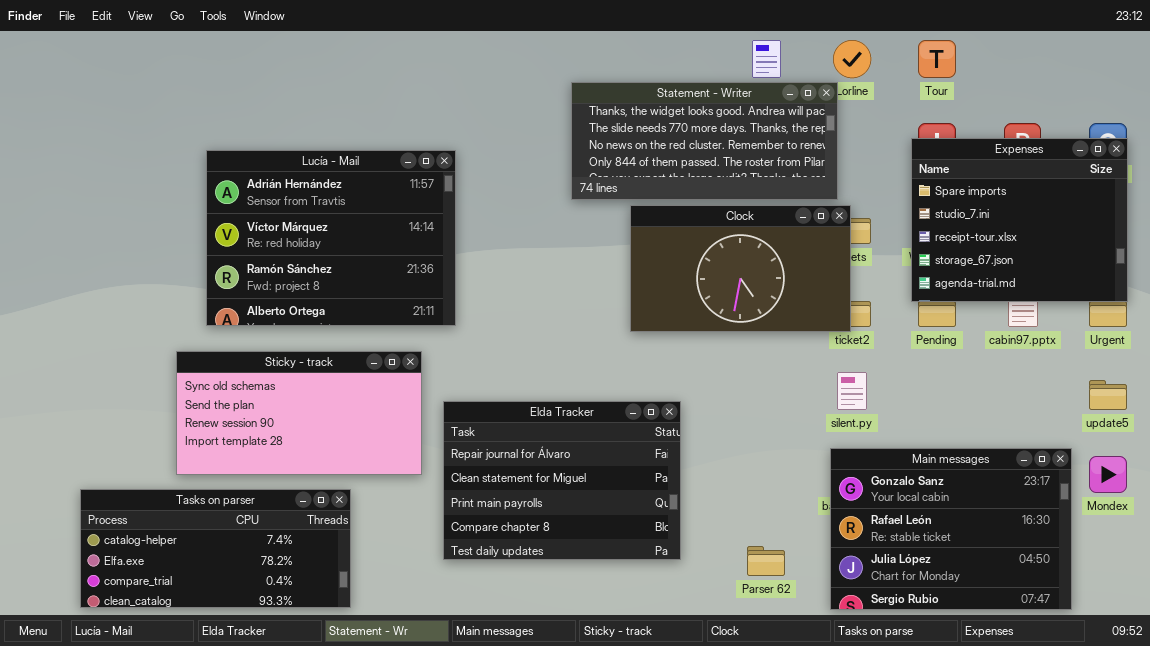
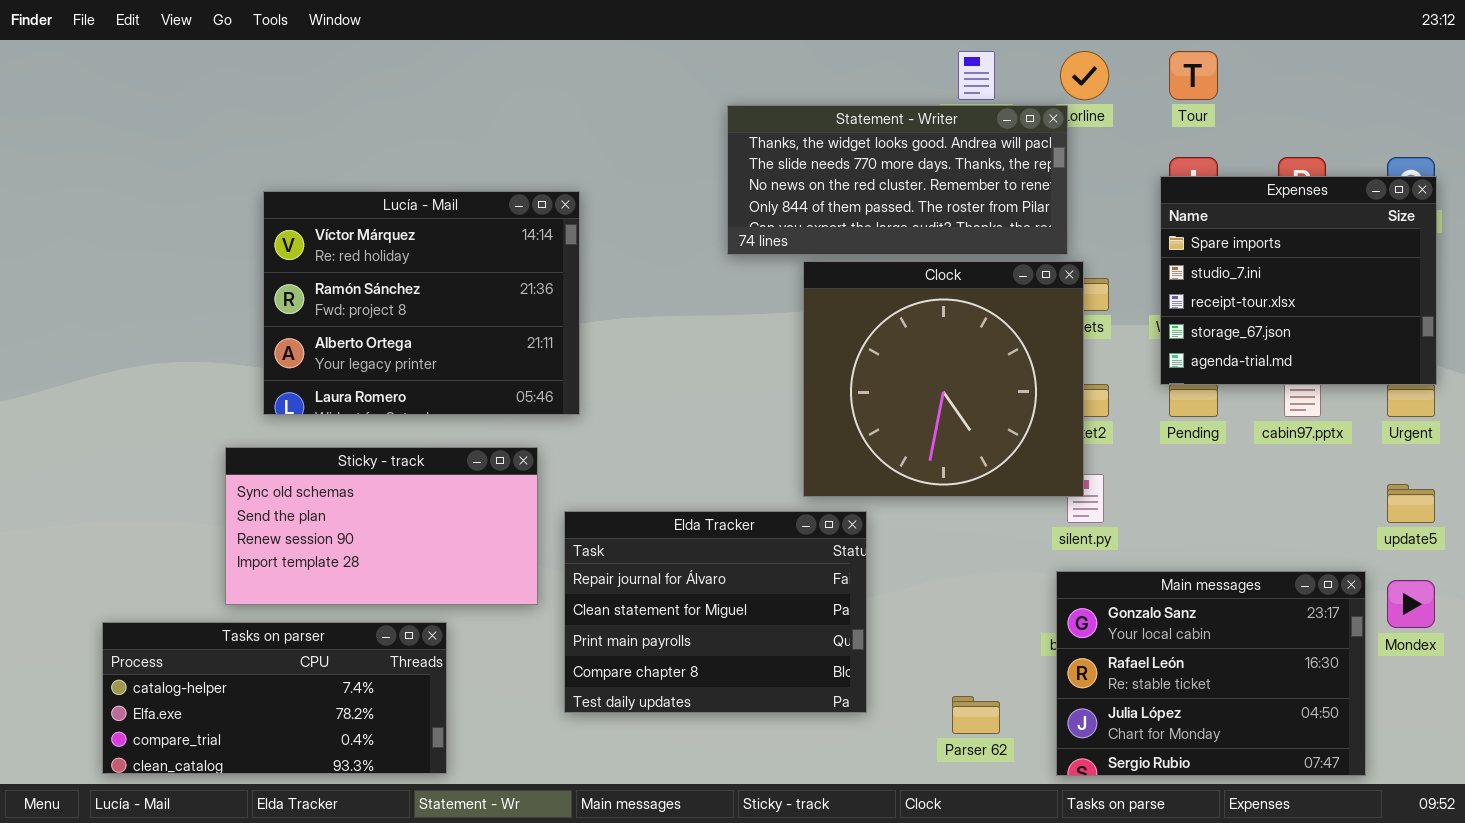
Lucía - Mail: [206,150,456,326] -> [263,191,580,415], scrolled down 1 row
Clock: [630,205,851,332] -> [803,261,1084,497], resized

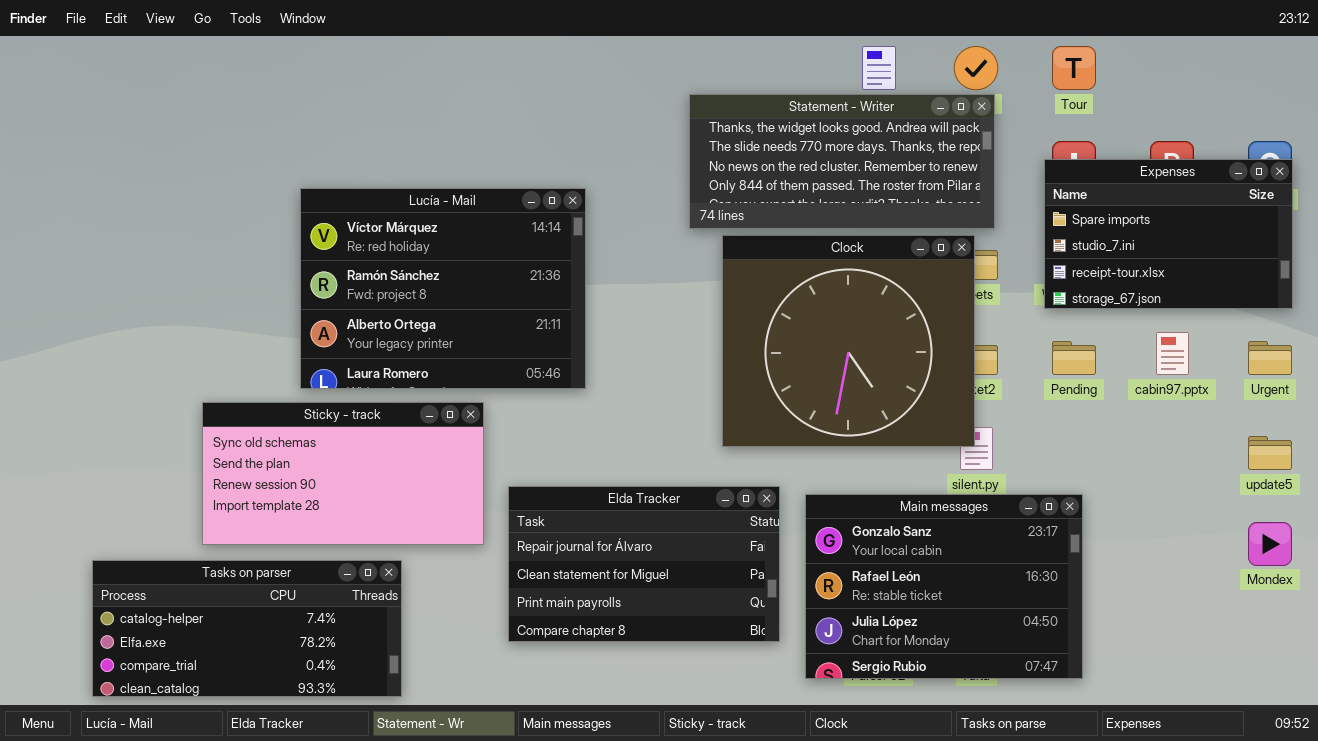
Statement - Writer: [727,105,1068,255] -> [689,94,995,229], moved
Expenses: [1160,176,1437,385] -> [1044,159,1293,309], resized
Lucía - Mail: [263,191,580,415] -> [300,188,586,389], moved
Elda Tracker: [564,511,867,713] -> [508,486,780,642], resized
Main messages: [1056,571,1366,776] -> [805,494,1083,679], moved

